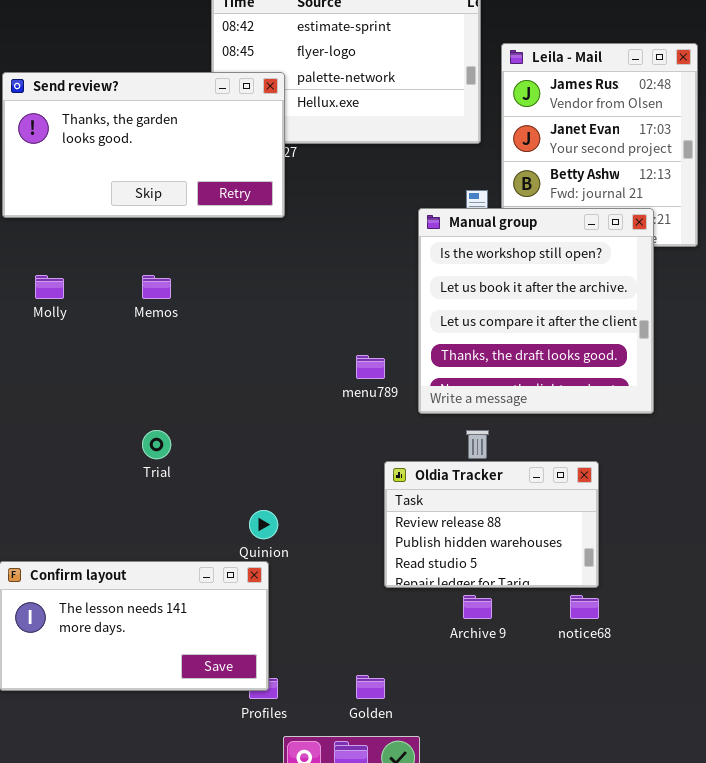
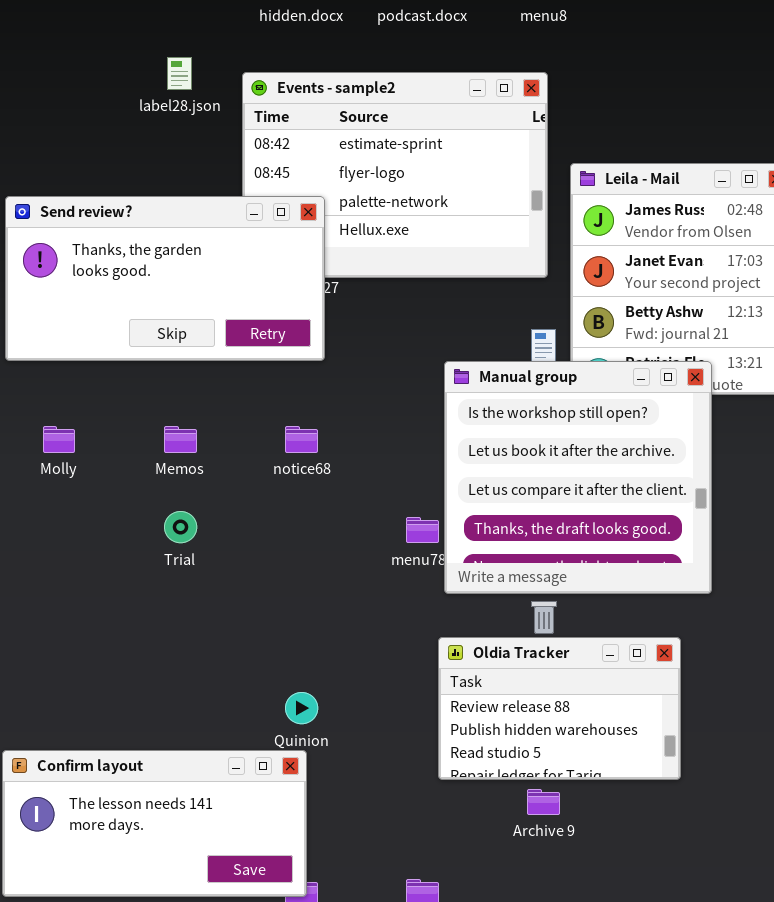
Manual group: [418,208,654,414] -> [444,361,712,594], moved
Trial: [142,430,171,459] -> [164,511,197,543], moved
notice68: [570,595,599,619] -> [285,426,318,453], moved

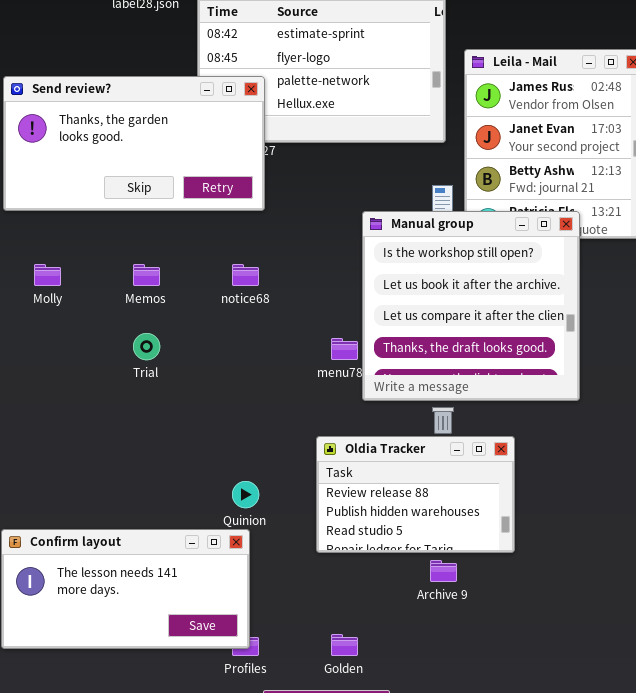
Oldia Tracker: [438,637,681,780] -> [316,436,515,553], moved

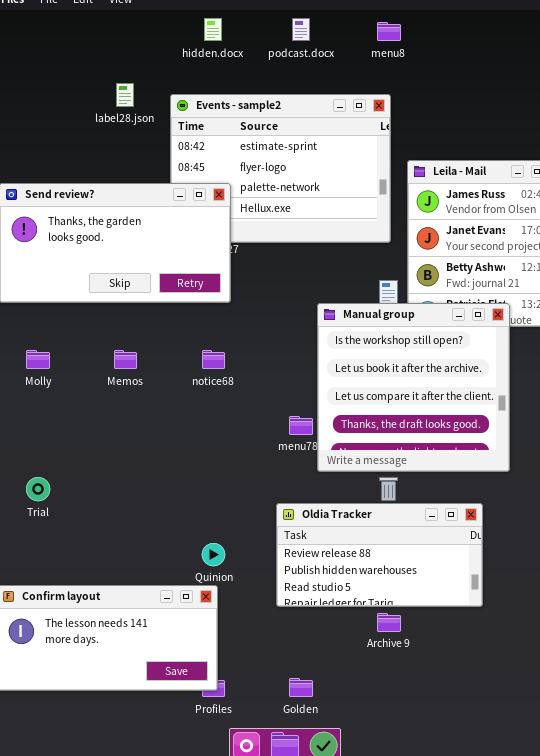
Trial: [133,333,160,360] -> [26,477,50,501], moved
Oldia Tracker: [316,436,515,553] -> [276,503,483,607], resized

